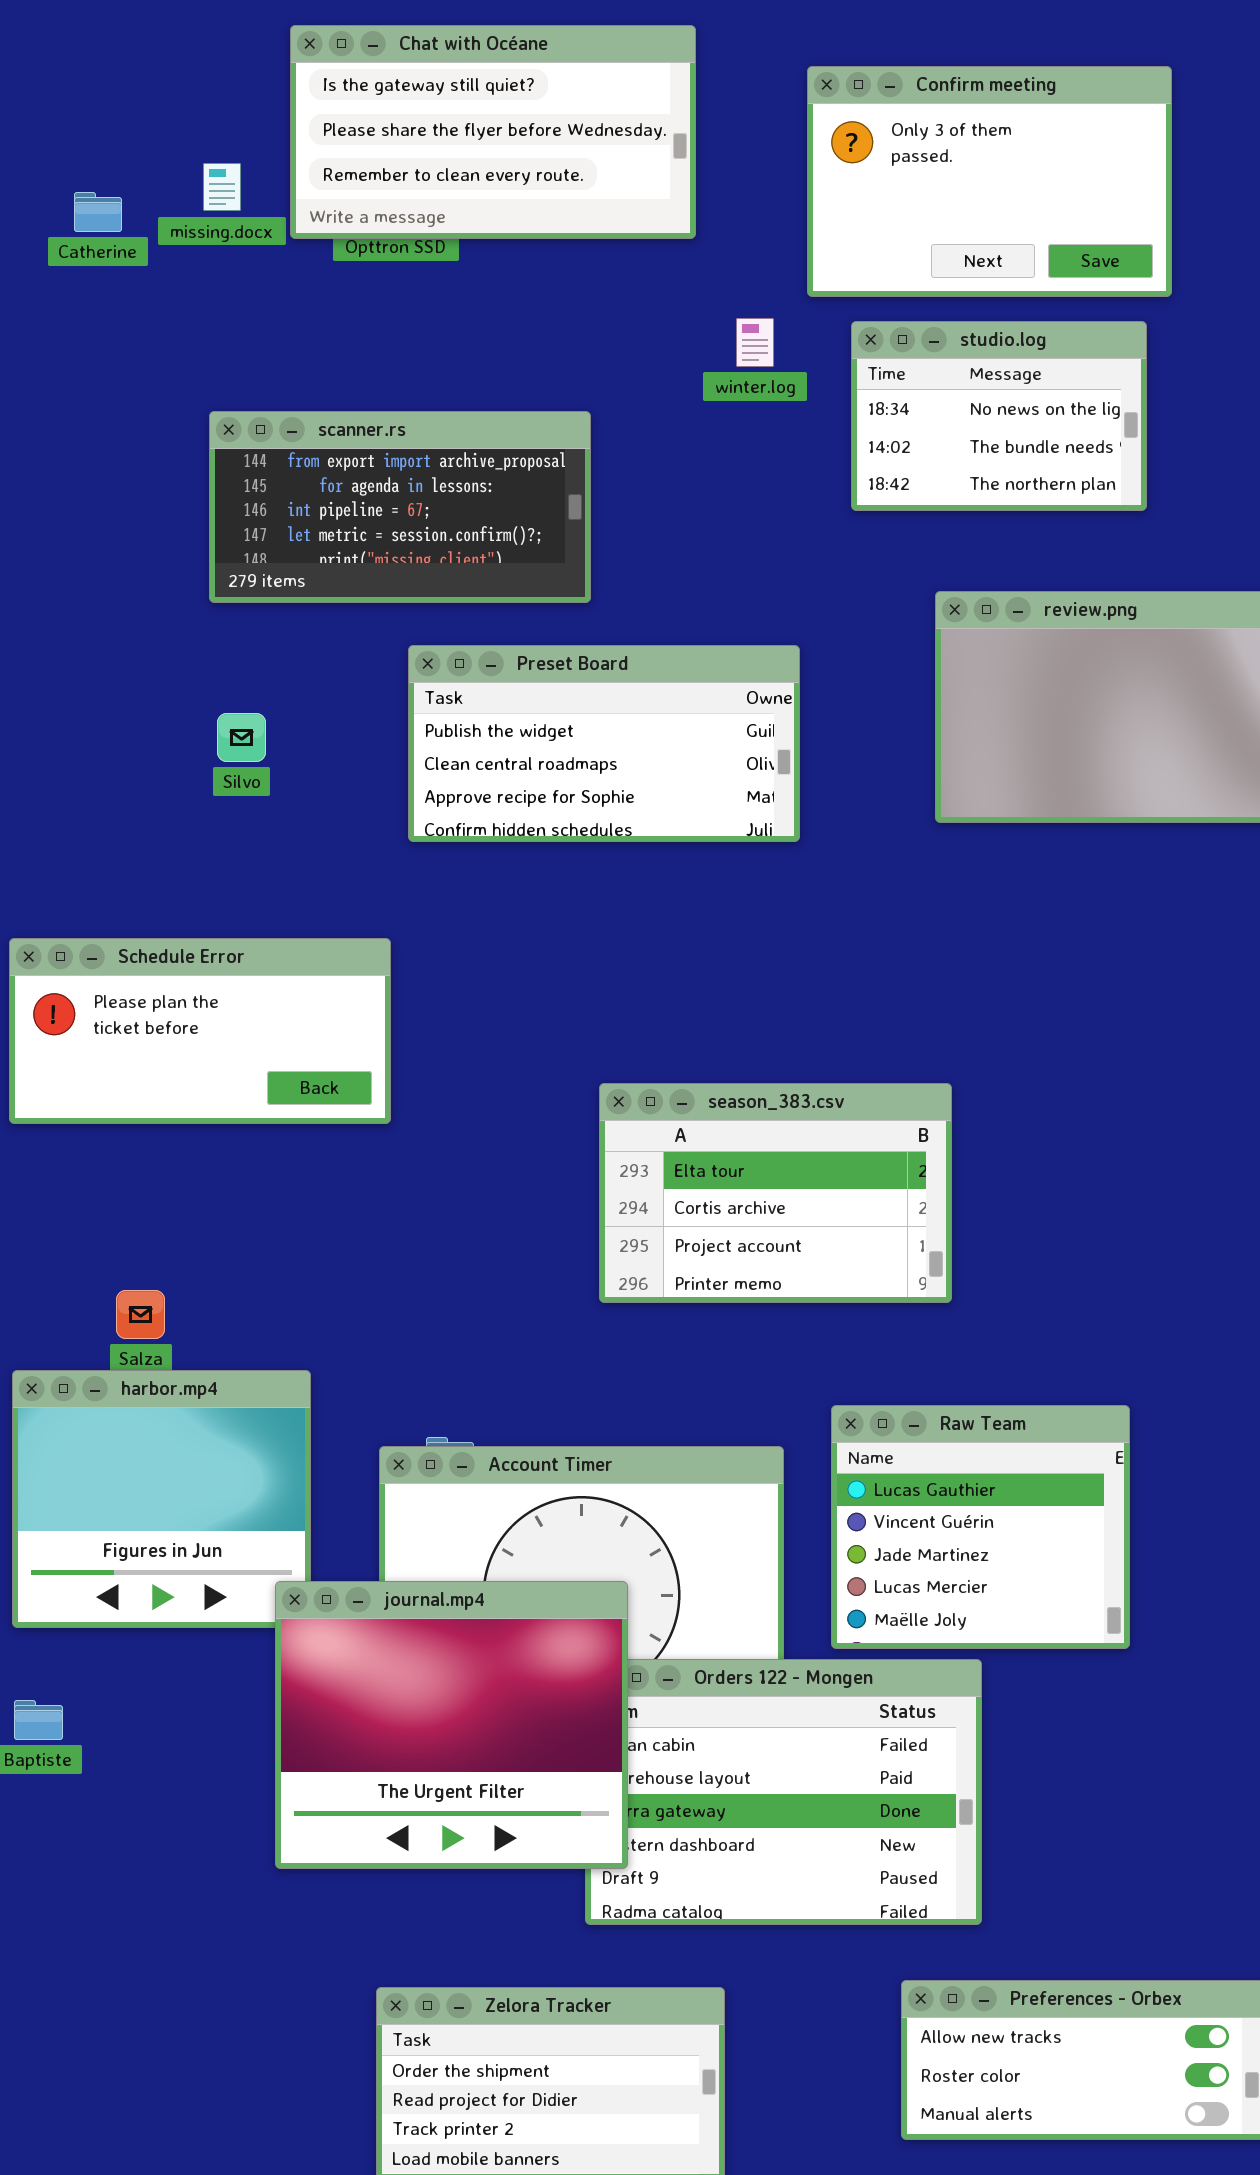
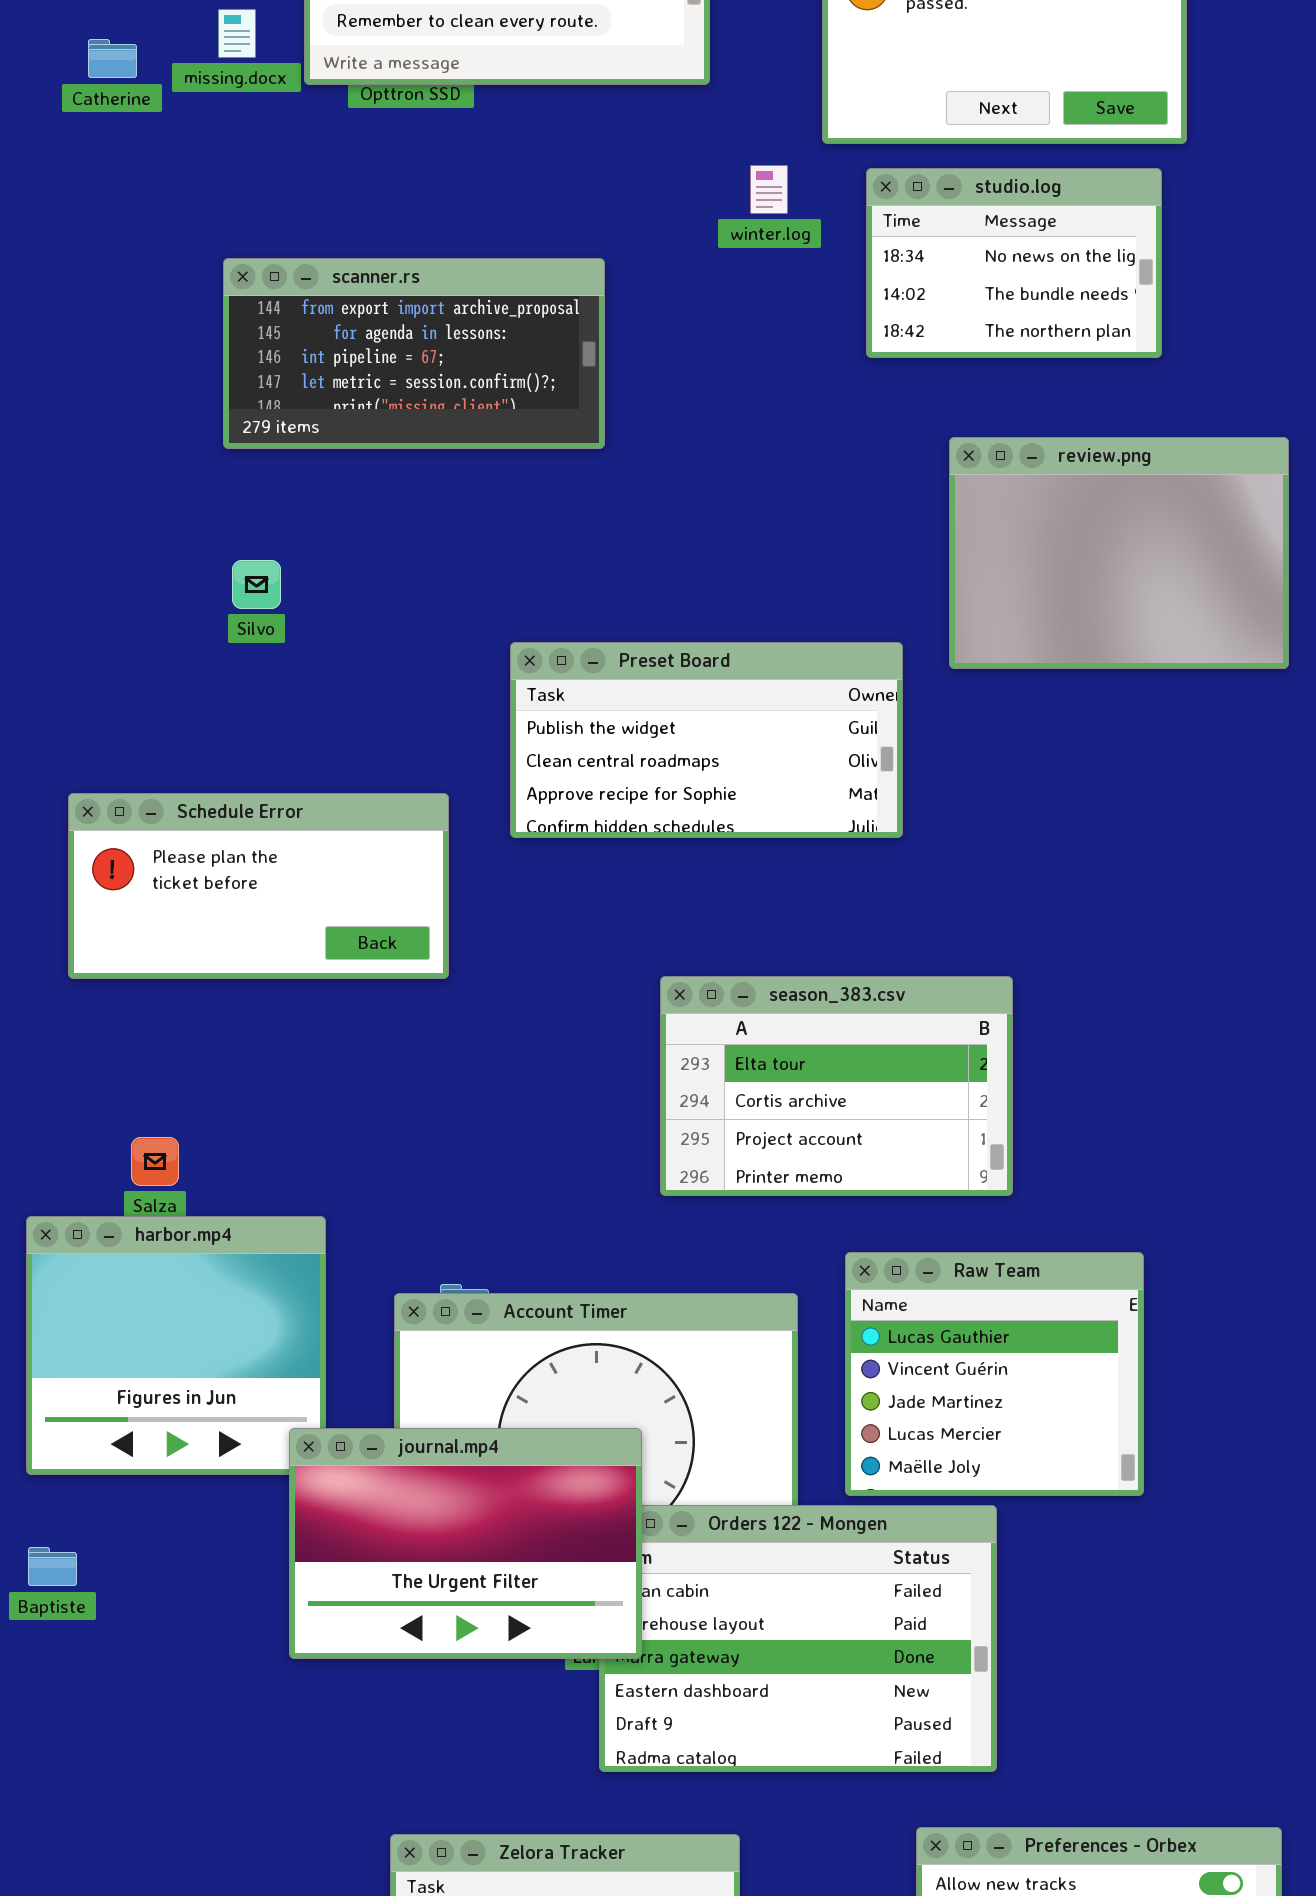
Preset Board: [408,645,800,842] -> [510,642,903,838], moved
Schedule Error: [9,938,391,1124] -> [68,793,449,979], moved
season_383.csv: [599,1083,952,1303] -> [660,976,1013,1196], moved
journal.mp4: [275,1581,628,1869] -> [289,1428,642,1659], resized

